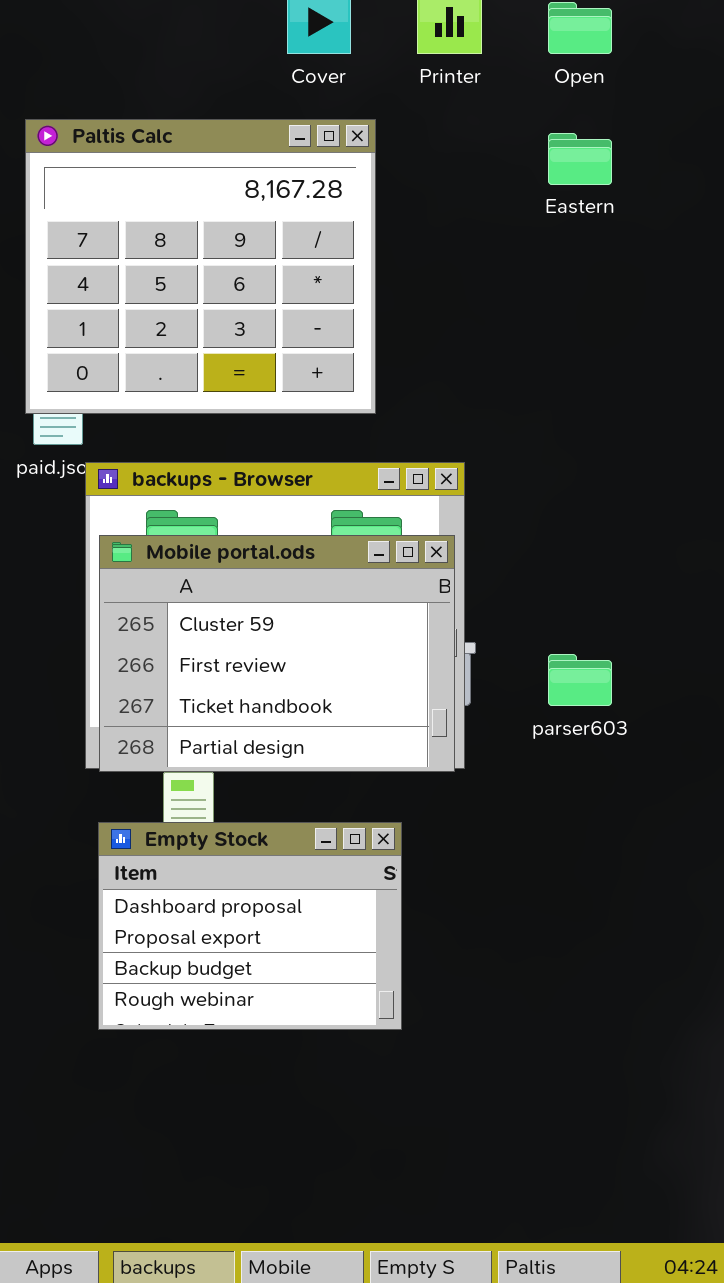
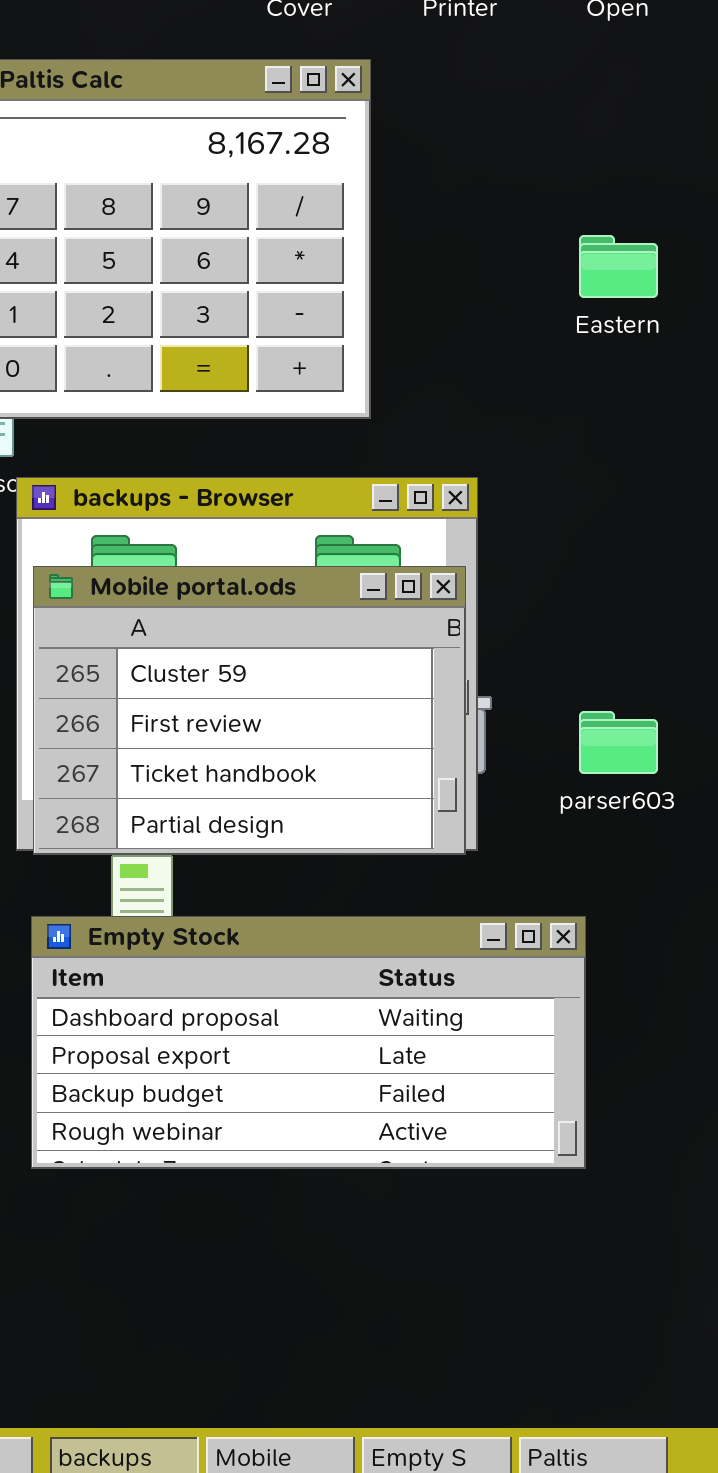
Eastern: [548,133,612,185] -> [579,235,658,298], moved
Empty Stock: [98,822,402,1030] -> [31,916,586,1169], resized

